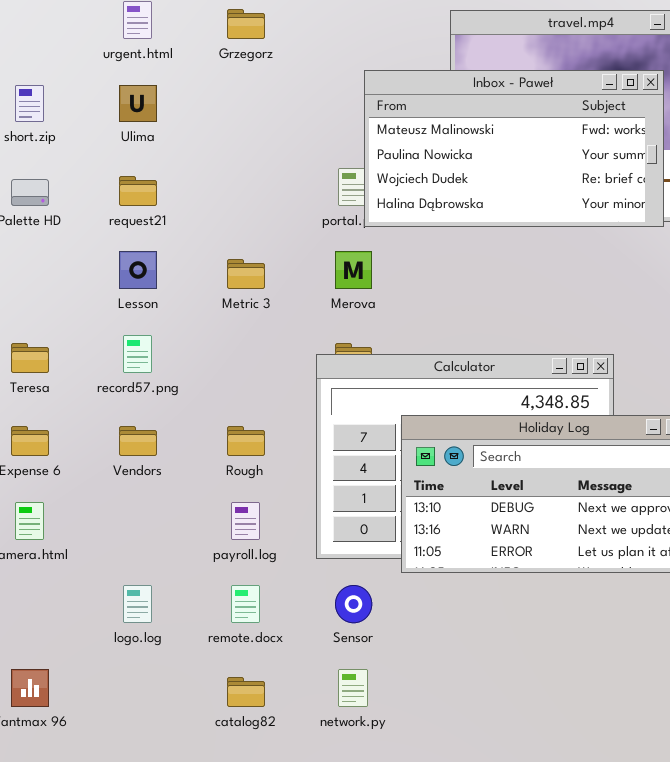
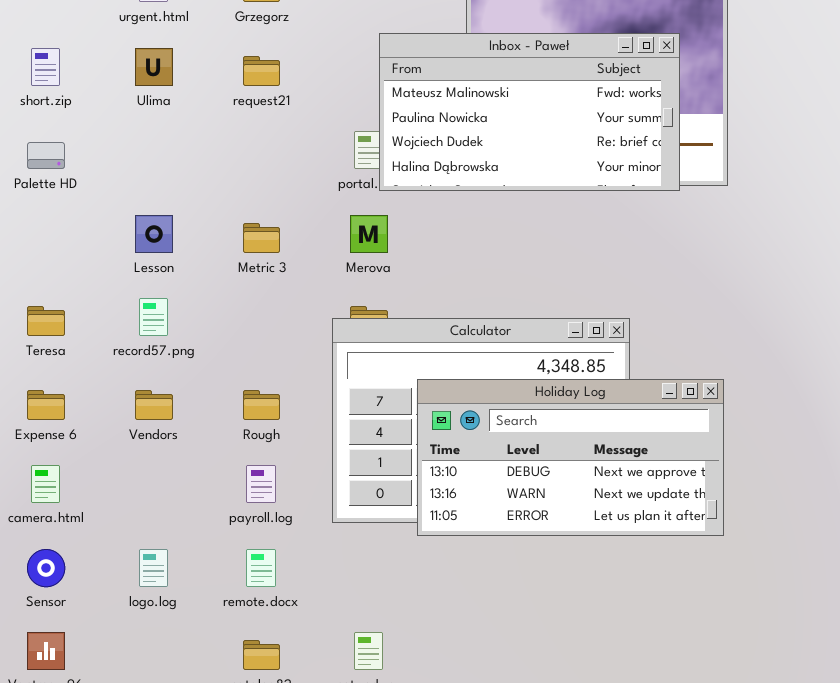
request21: [119,176,157,206] -> [243,56,280,86], moved
Sensor: [335,585,372,623] -> [27,549,65,587], moved

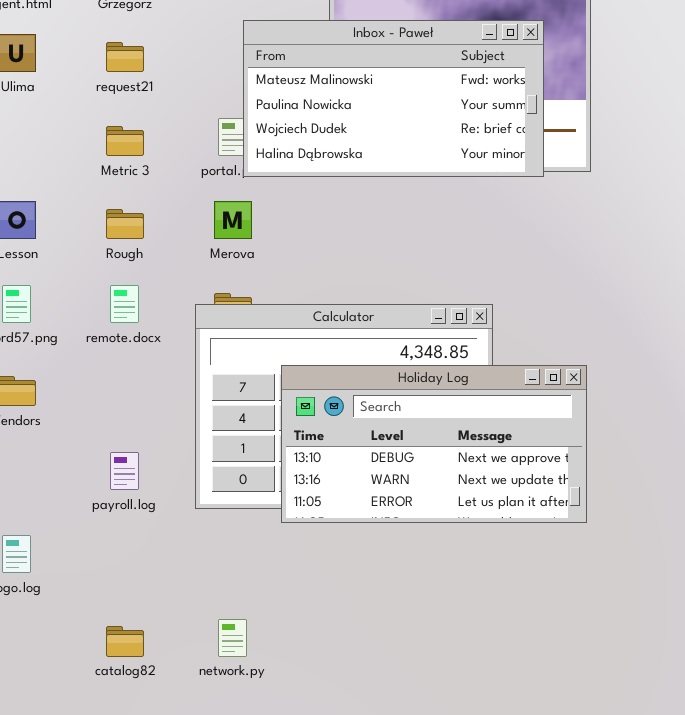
Metric 3: [243,223,280,253] -> [106,126,144,156], moved
Rough: [243,390,280,420] -> [106,209,144,239], moved
remote.docx: [246,549,276,587] -> [110,285,139,323], moved

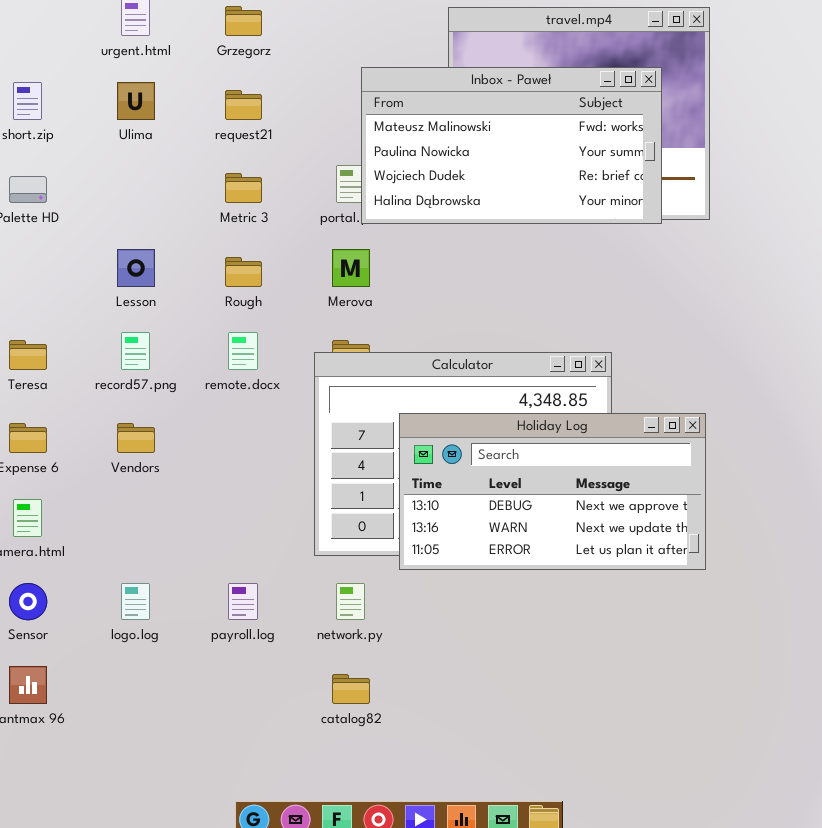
payroll.log: [110,452,139,490] -> [228,583,258,620], moved
network.py: [218,619,247,657] -> [336,583,365,620], moved
catalog82: [106,626,144,657] -> [332,674,370,704], moved

